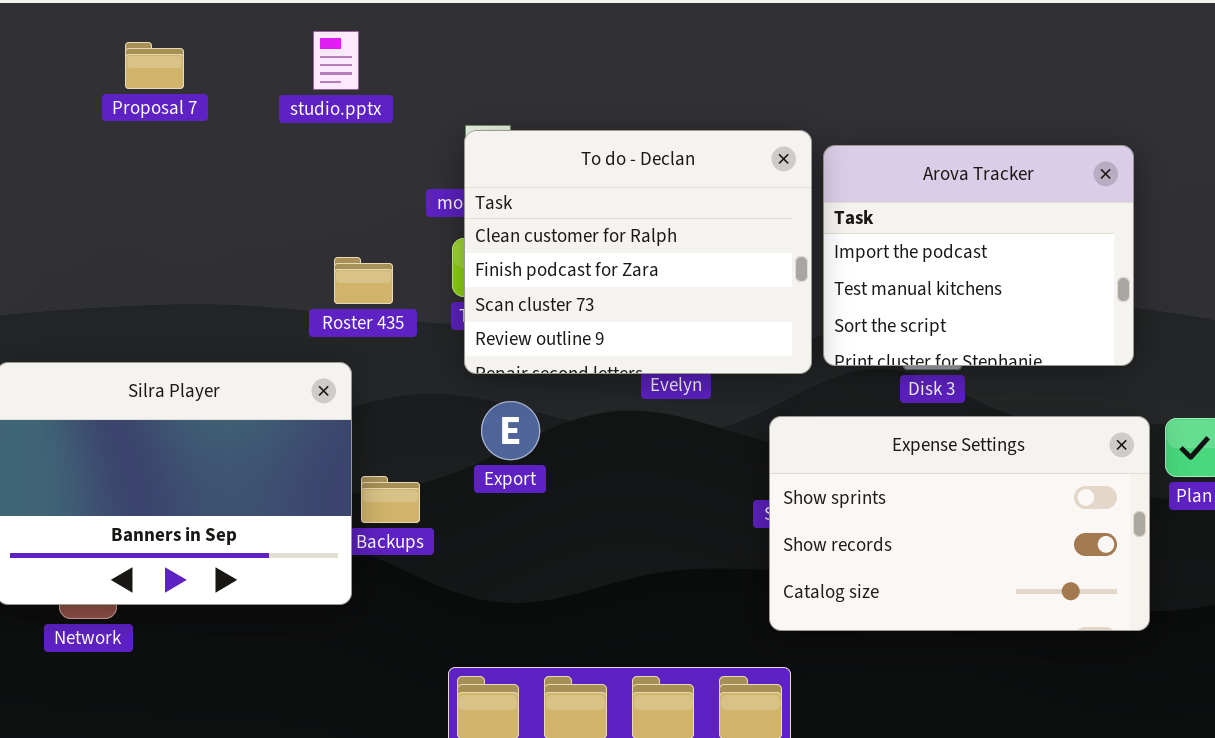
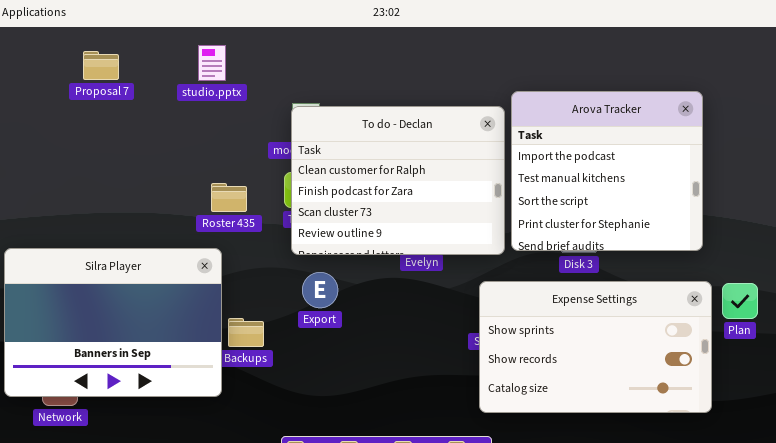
Arova Tracker: [823,145,1134,366] -> [511,91,703,251], resized

